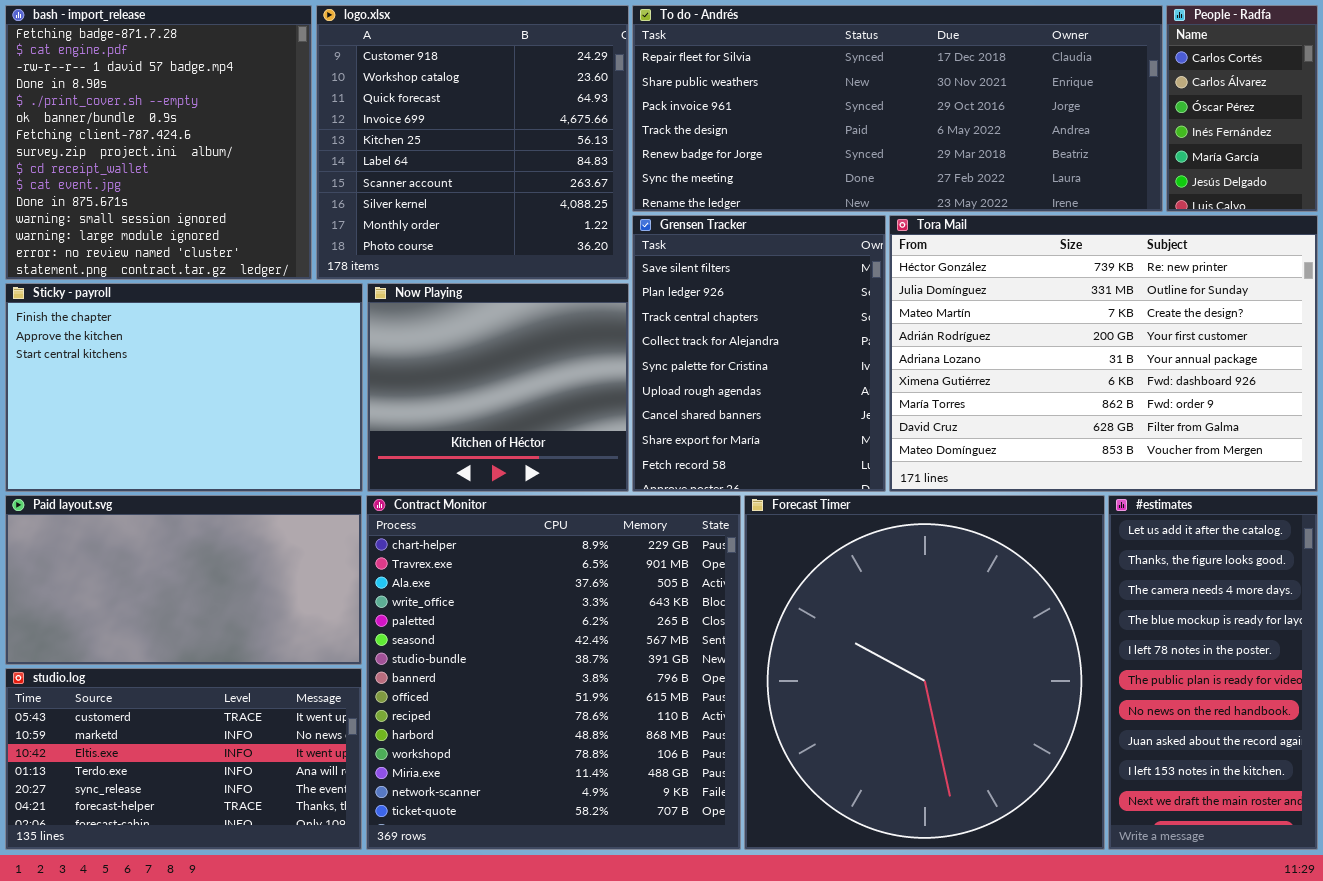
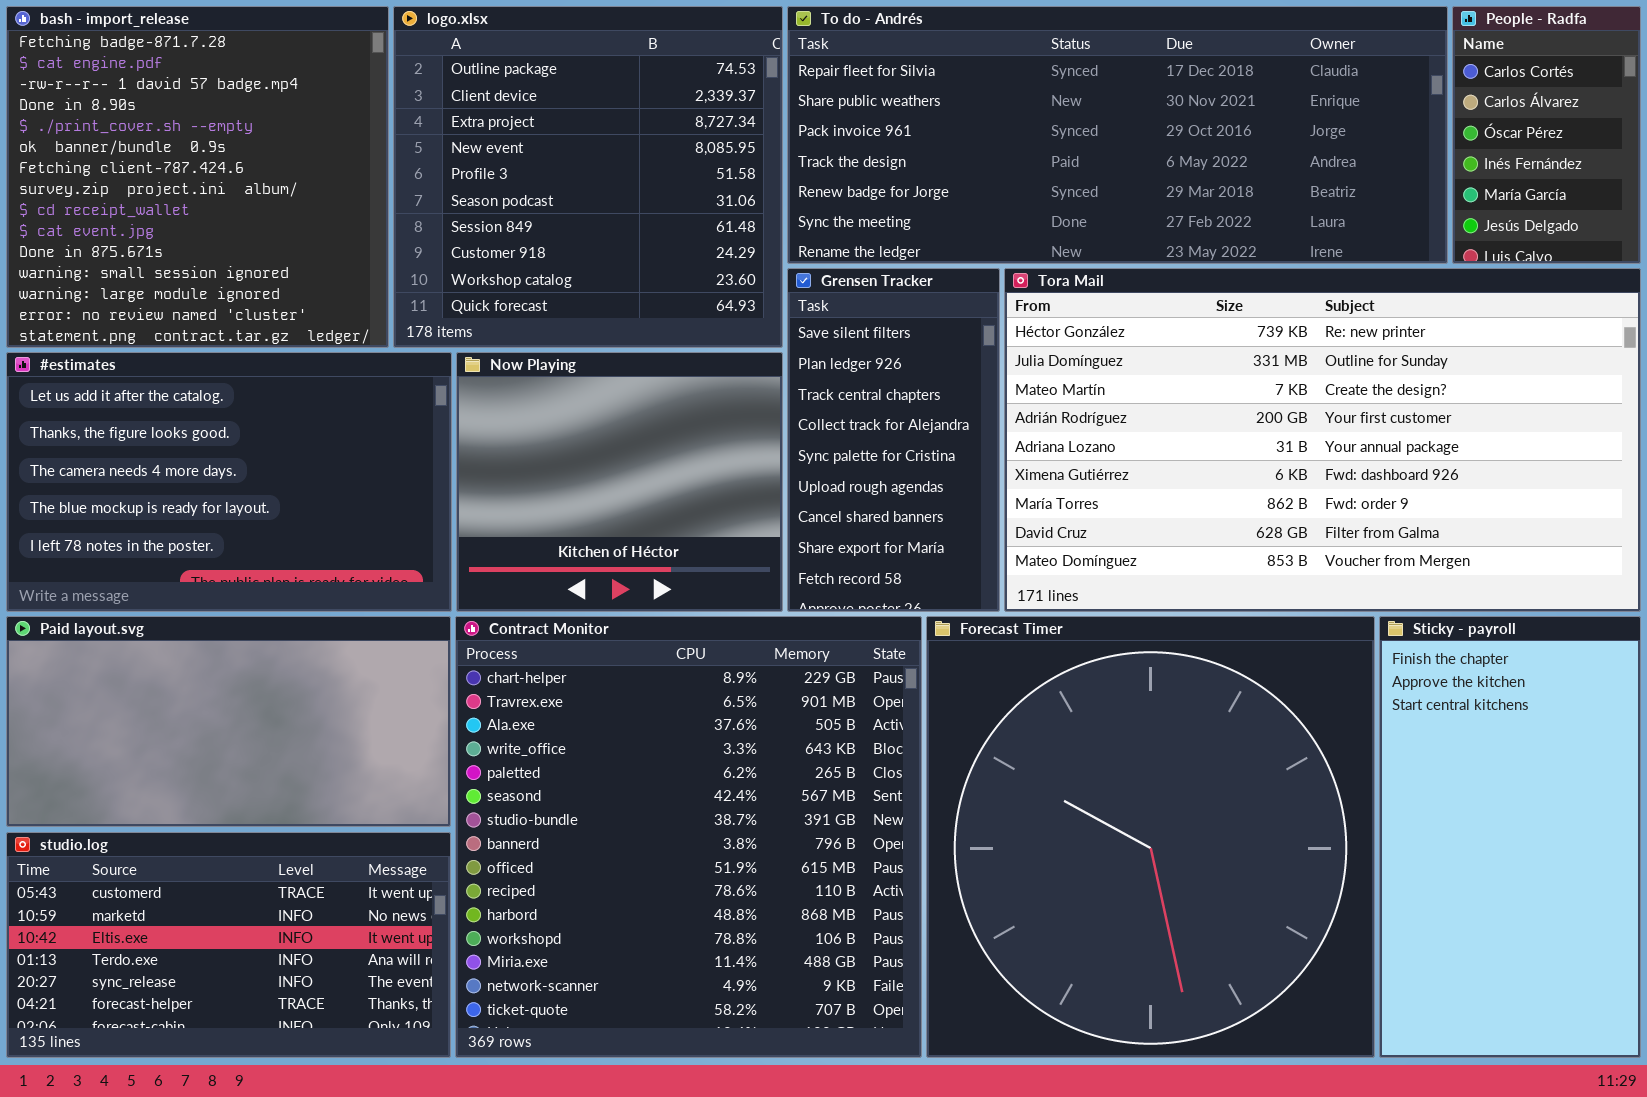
logo.xlsx: [316,5,629,280] -> [393,6,783,348], scrolled up 7 rows
Grensen Tracker: [632,215,886,492] -> [787,268,1000,612], resized
Tora Mail: [889,215,1318,492] -> [1004,268,1641,612], resized
Sticky - payroll: [5,283,363,492] -> [1379,616,1641,1058], moved, resized
#estimates: [1108,495,1318,850] -> [6,352,452,612], moved, resized

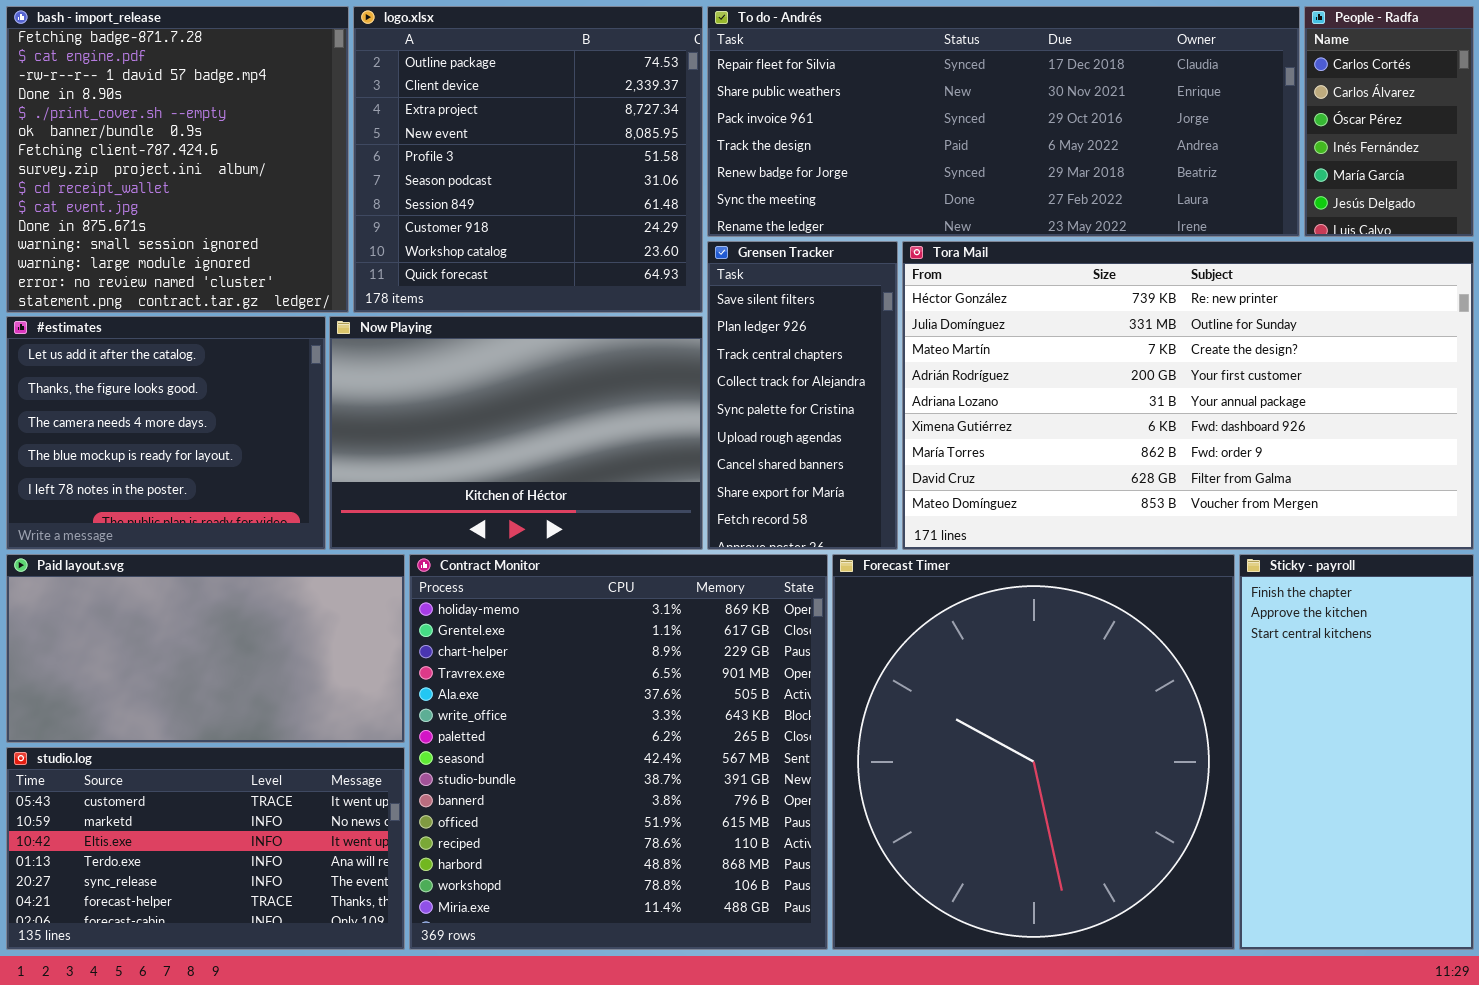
#estimates: [6,352,452,612] -> [6,316,326,550], resized
Now Playing: [456,352,783,612] -> [329,316,703,550], resized
Contract Monitor: [455,616,922,1058] -> [409,554,828,950], scrolled up 2 rows

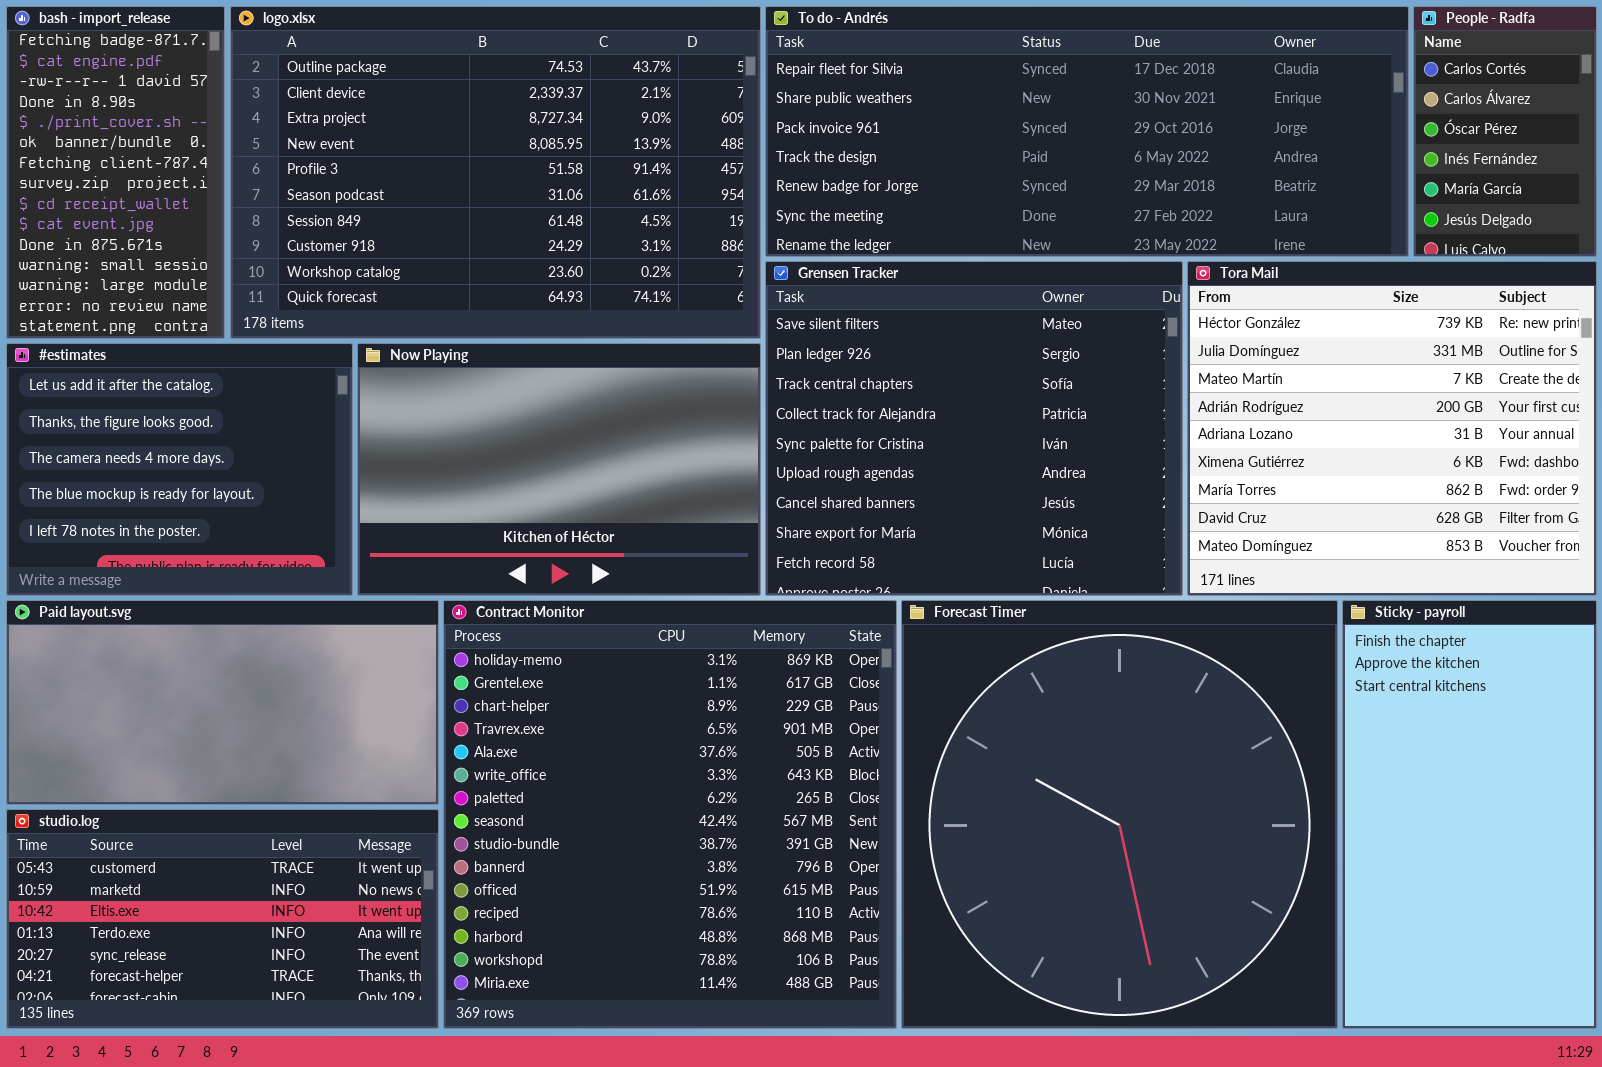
bash - import_release: [6,6,349,313] -> [6,6,225,339], resized
logo.xlsx: [353,6,703,313] -> [230,6,761,339], resized
Grensen Tracker: [707,241,898,550] -> [765,261,1183,596], resized
Tora Mail: [902,241,1474,550] -> [1187,261,1597,596], resized

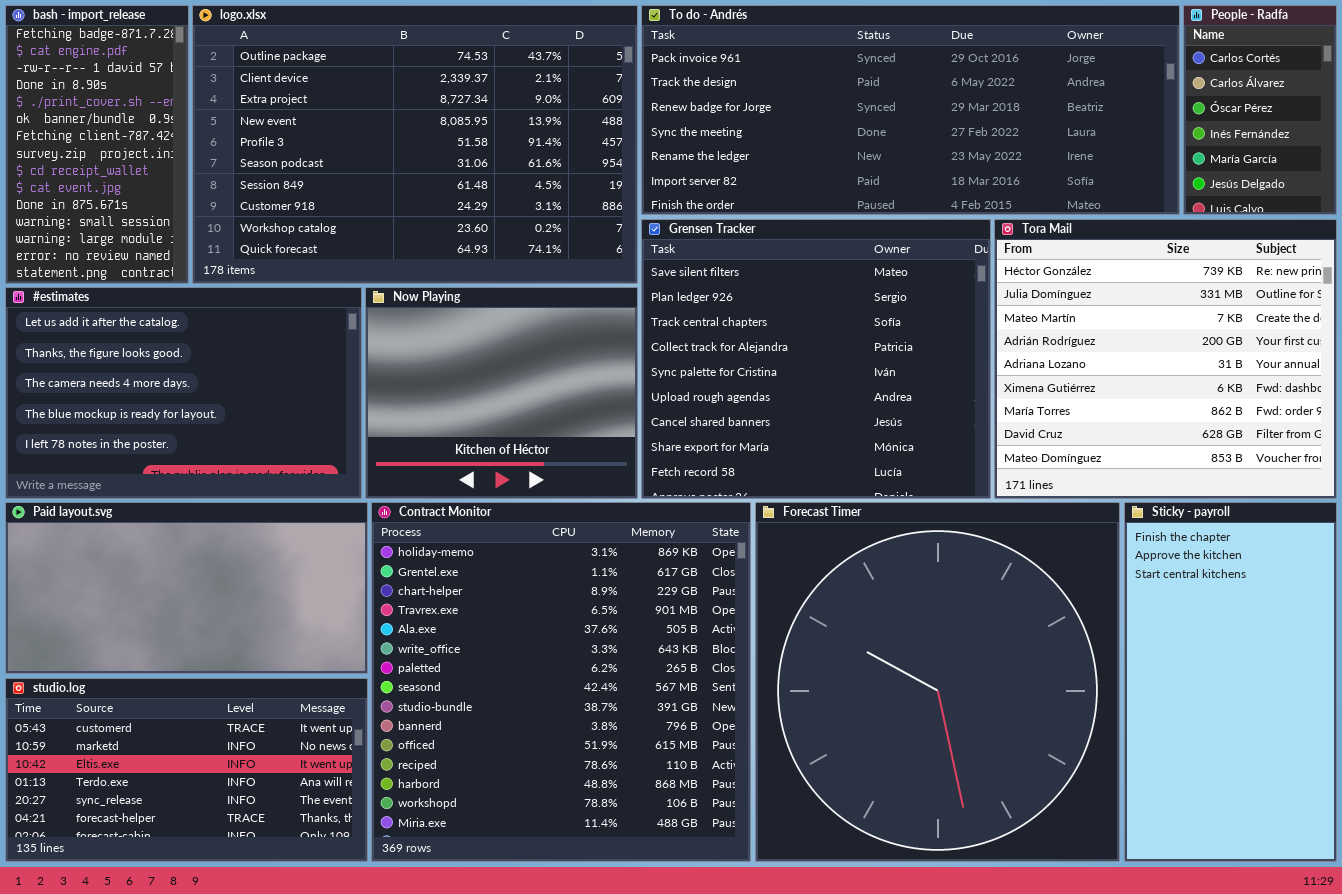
To do - Andrés: [765,6,1409,257] -> [641,5,1180,215], scrolled down 2 rows
#estimates: [6,343,353,596] -> [5,287,362,499], resized
Now Playing: [357,343,761,596] -> [365,287,638,499], resized

